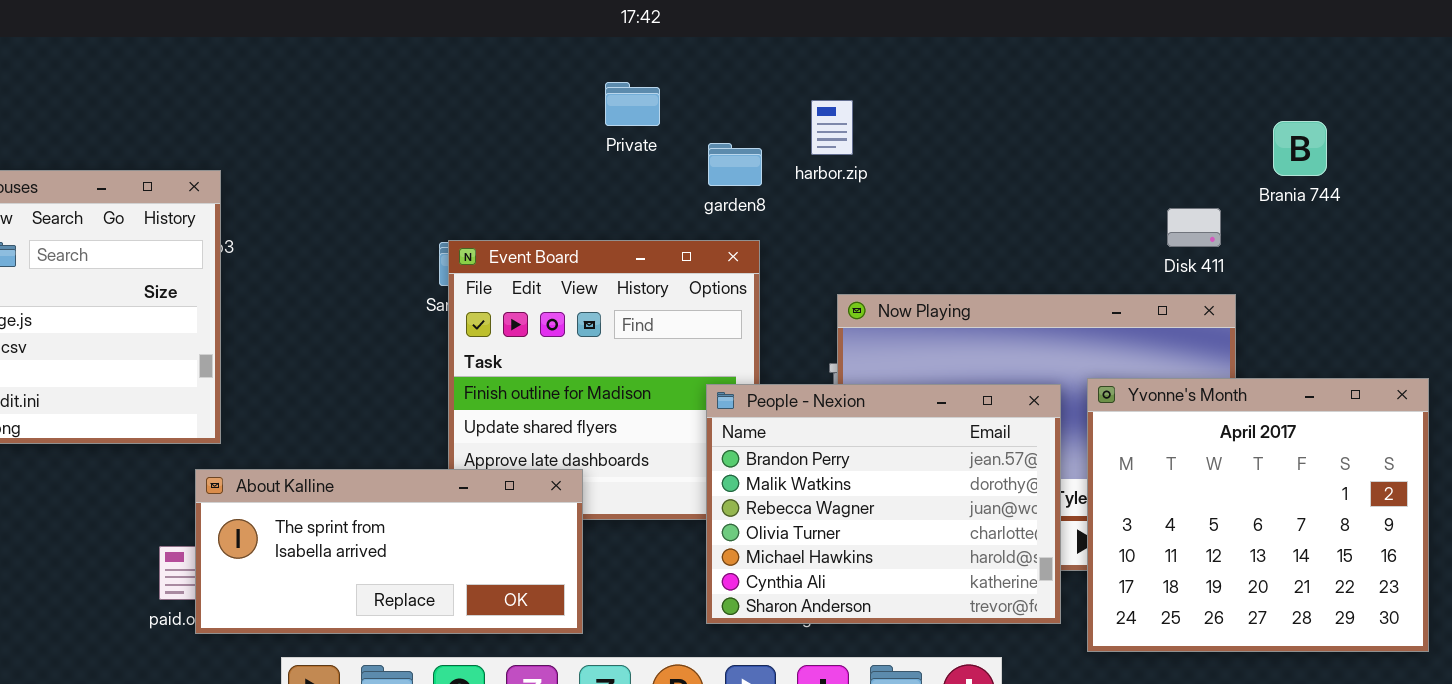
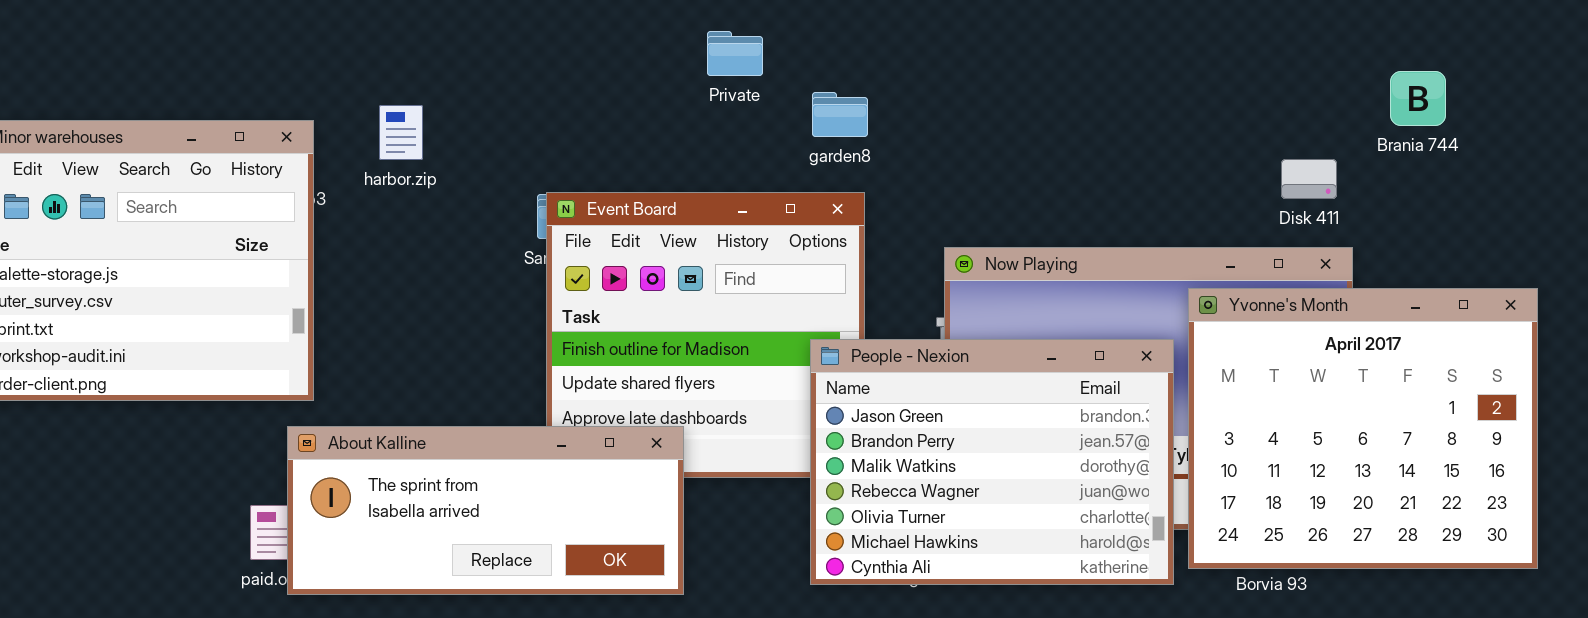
harbor.zip: [811,100,853,155] -> [379,105,423,160], moved
Yvonne's Month: [1087,378,1429,652] -> [1188,288,1538,569], moved
People - Nexion: [706,384,1061,624] -> [810,339,1174,585], scrolled up 1 row

